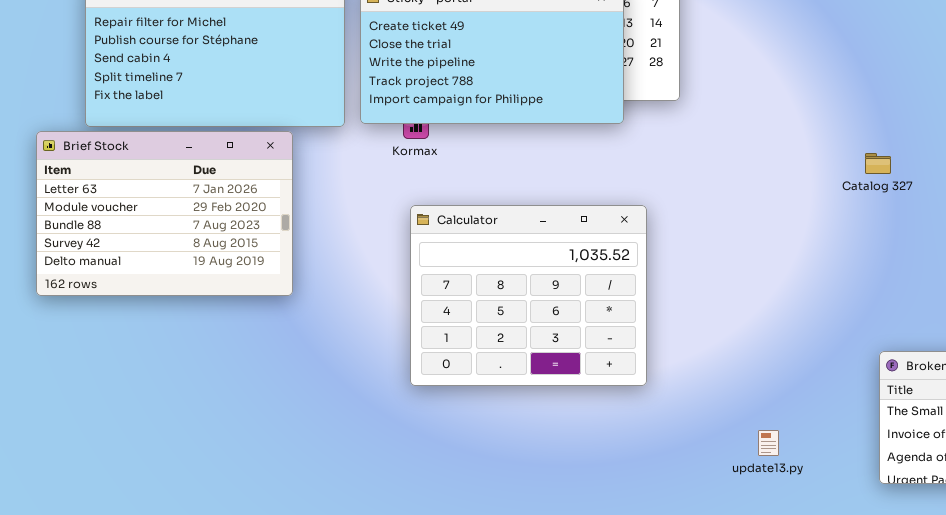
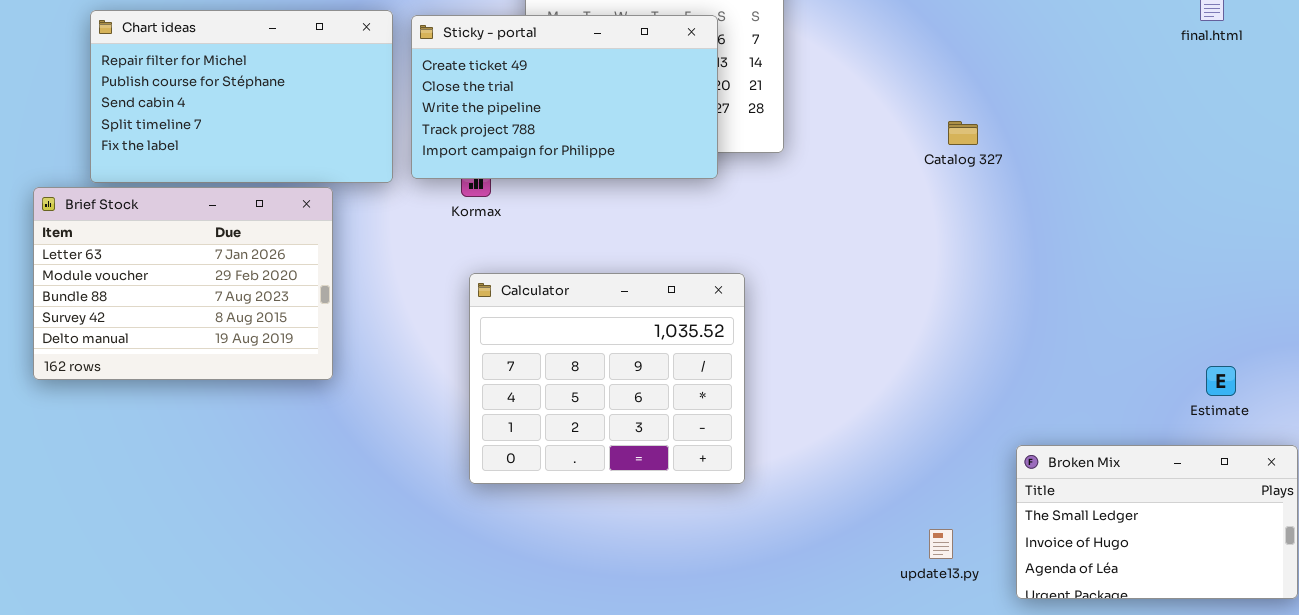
Catalog 327: [865,153,891,174] -> [948,121,978,145], moved
update13.py: [758,430,779,456] -> [929,529,953,559], moved

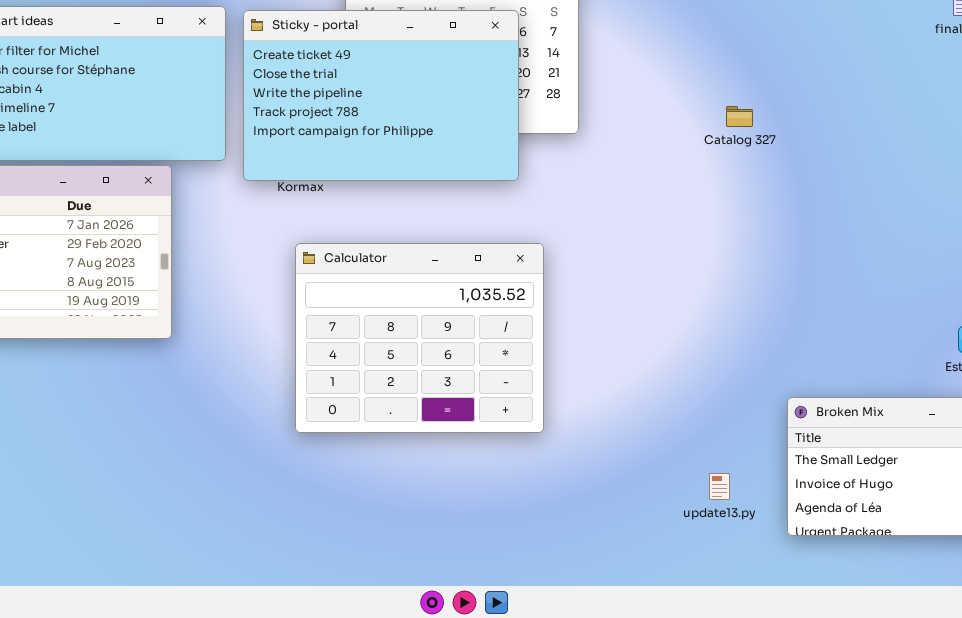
Sticky - portal: [411,15,718,179] -> [243,10,519,181], resized

